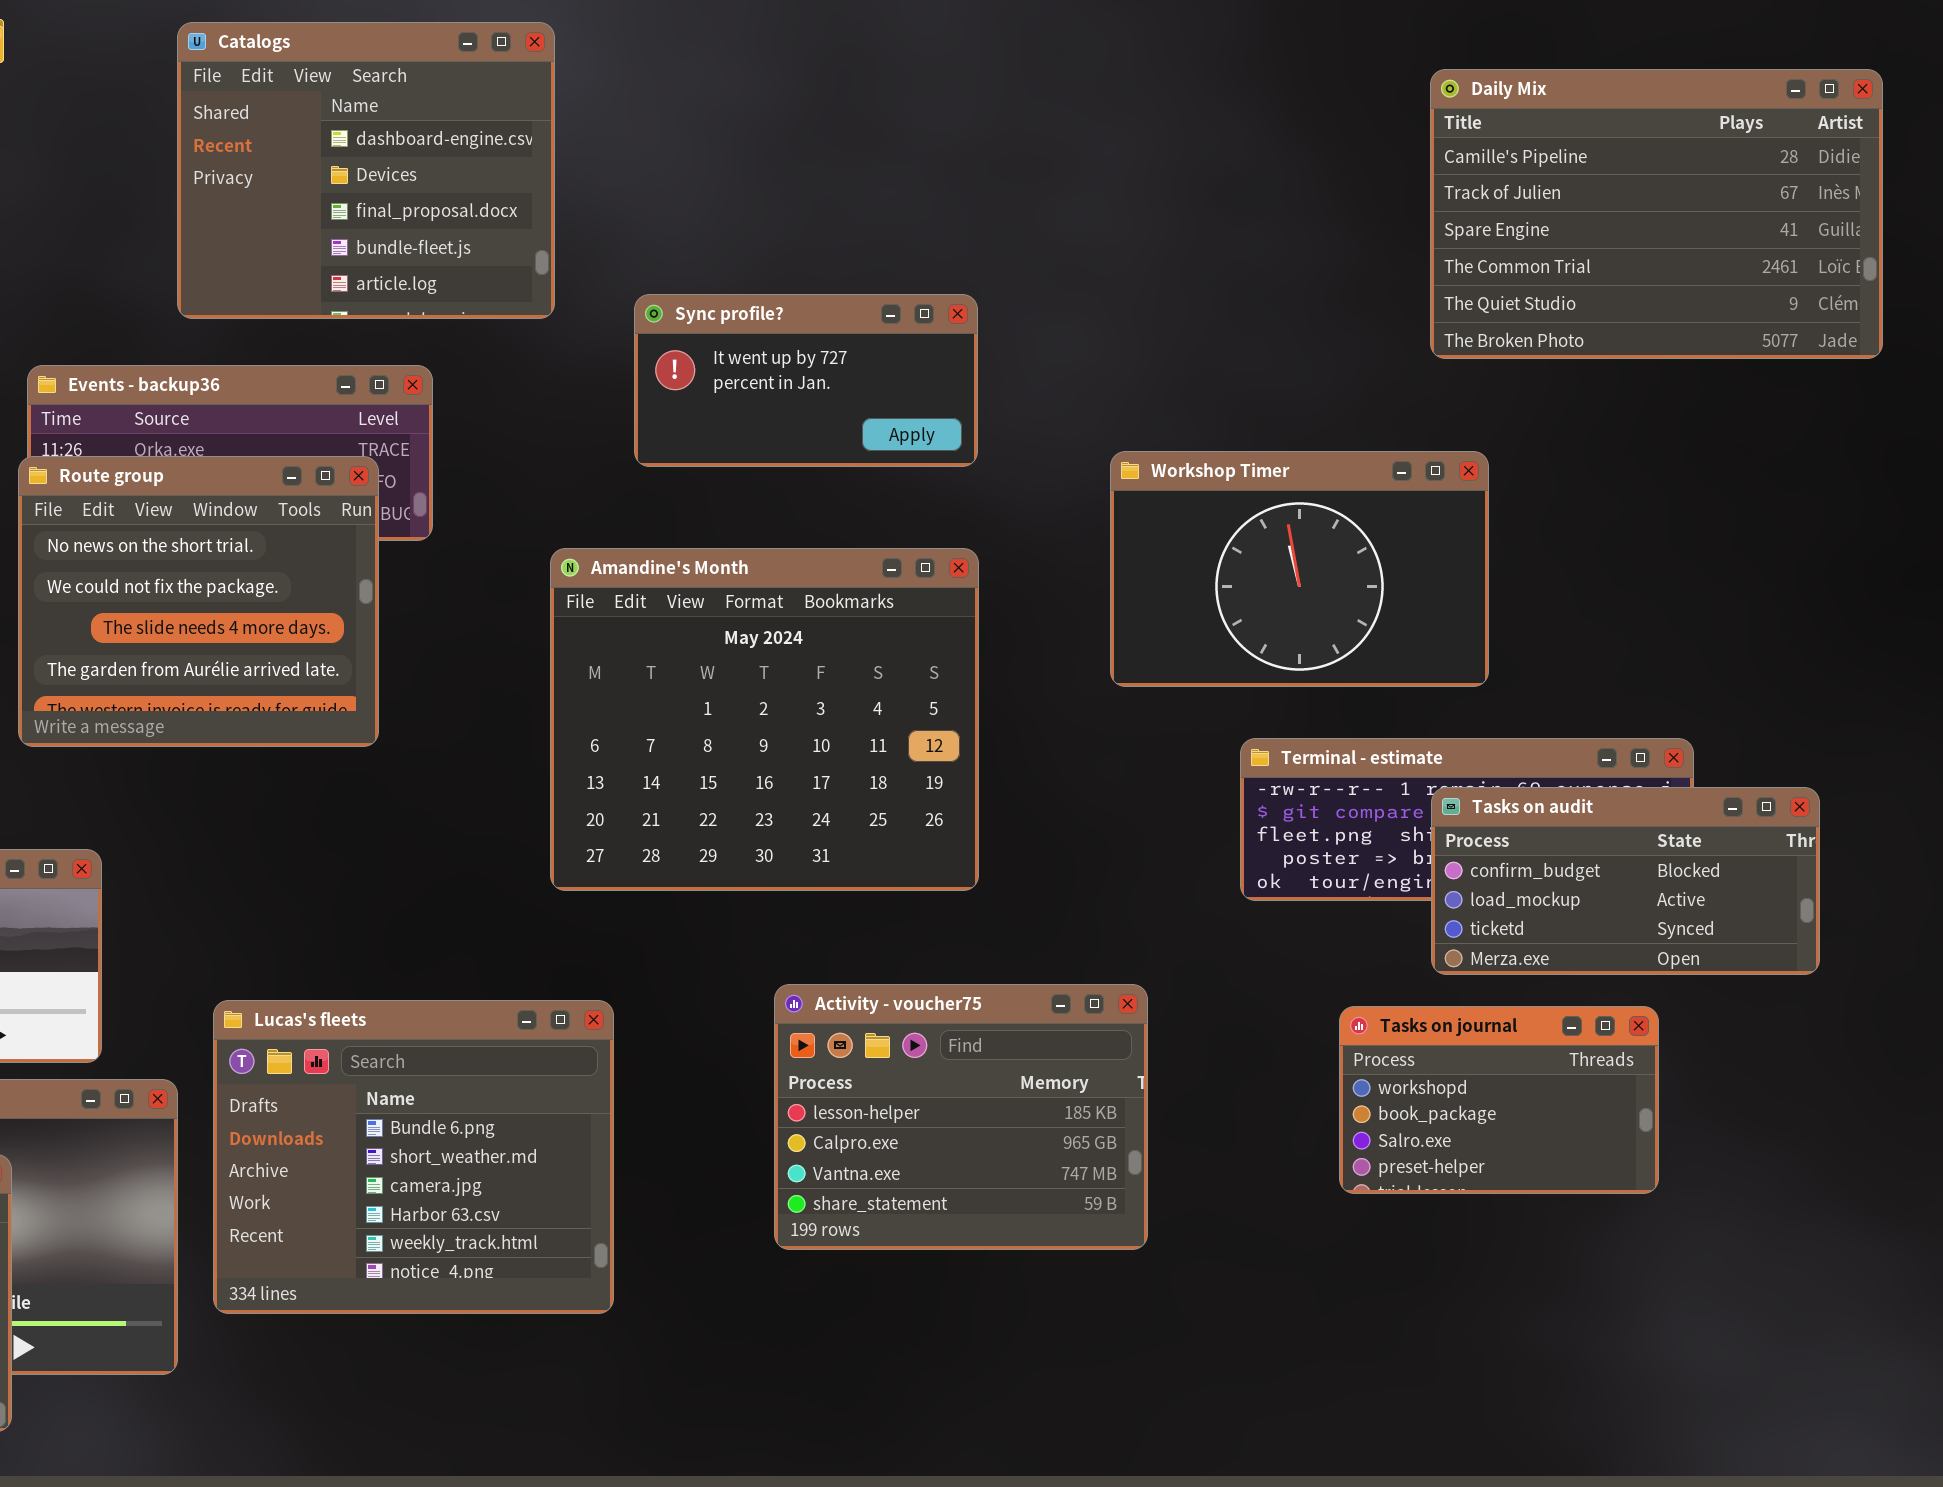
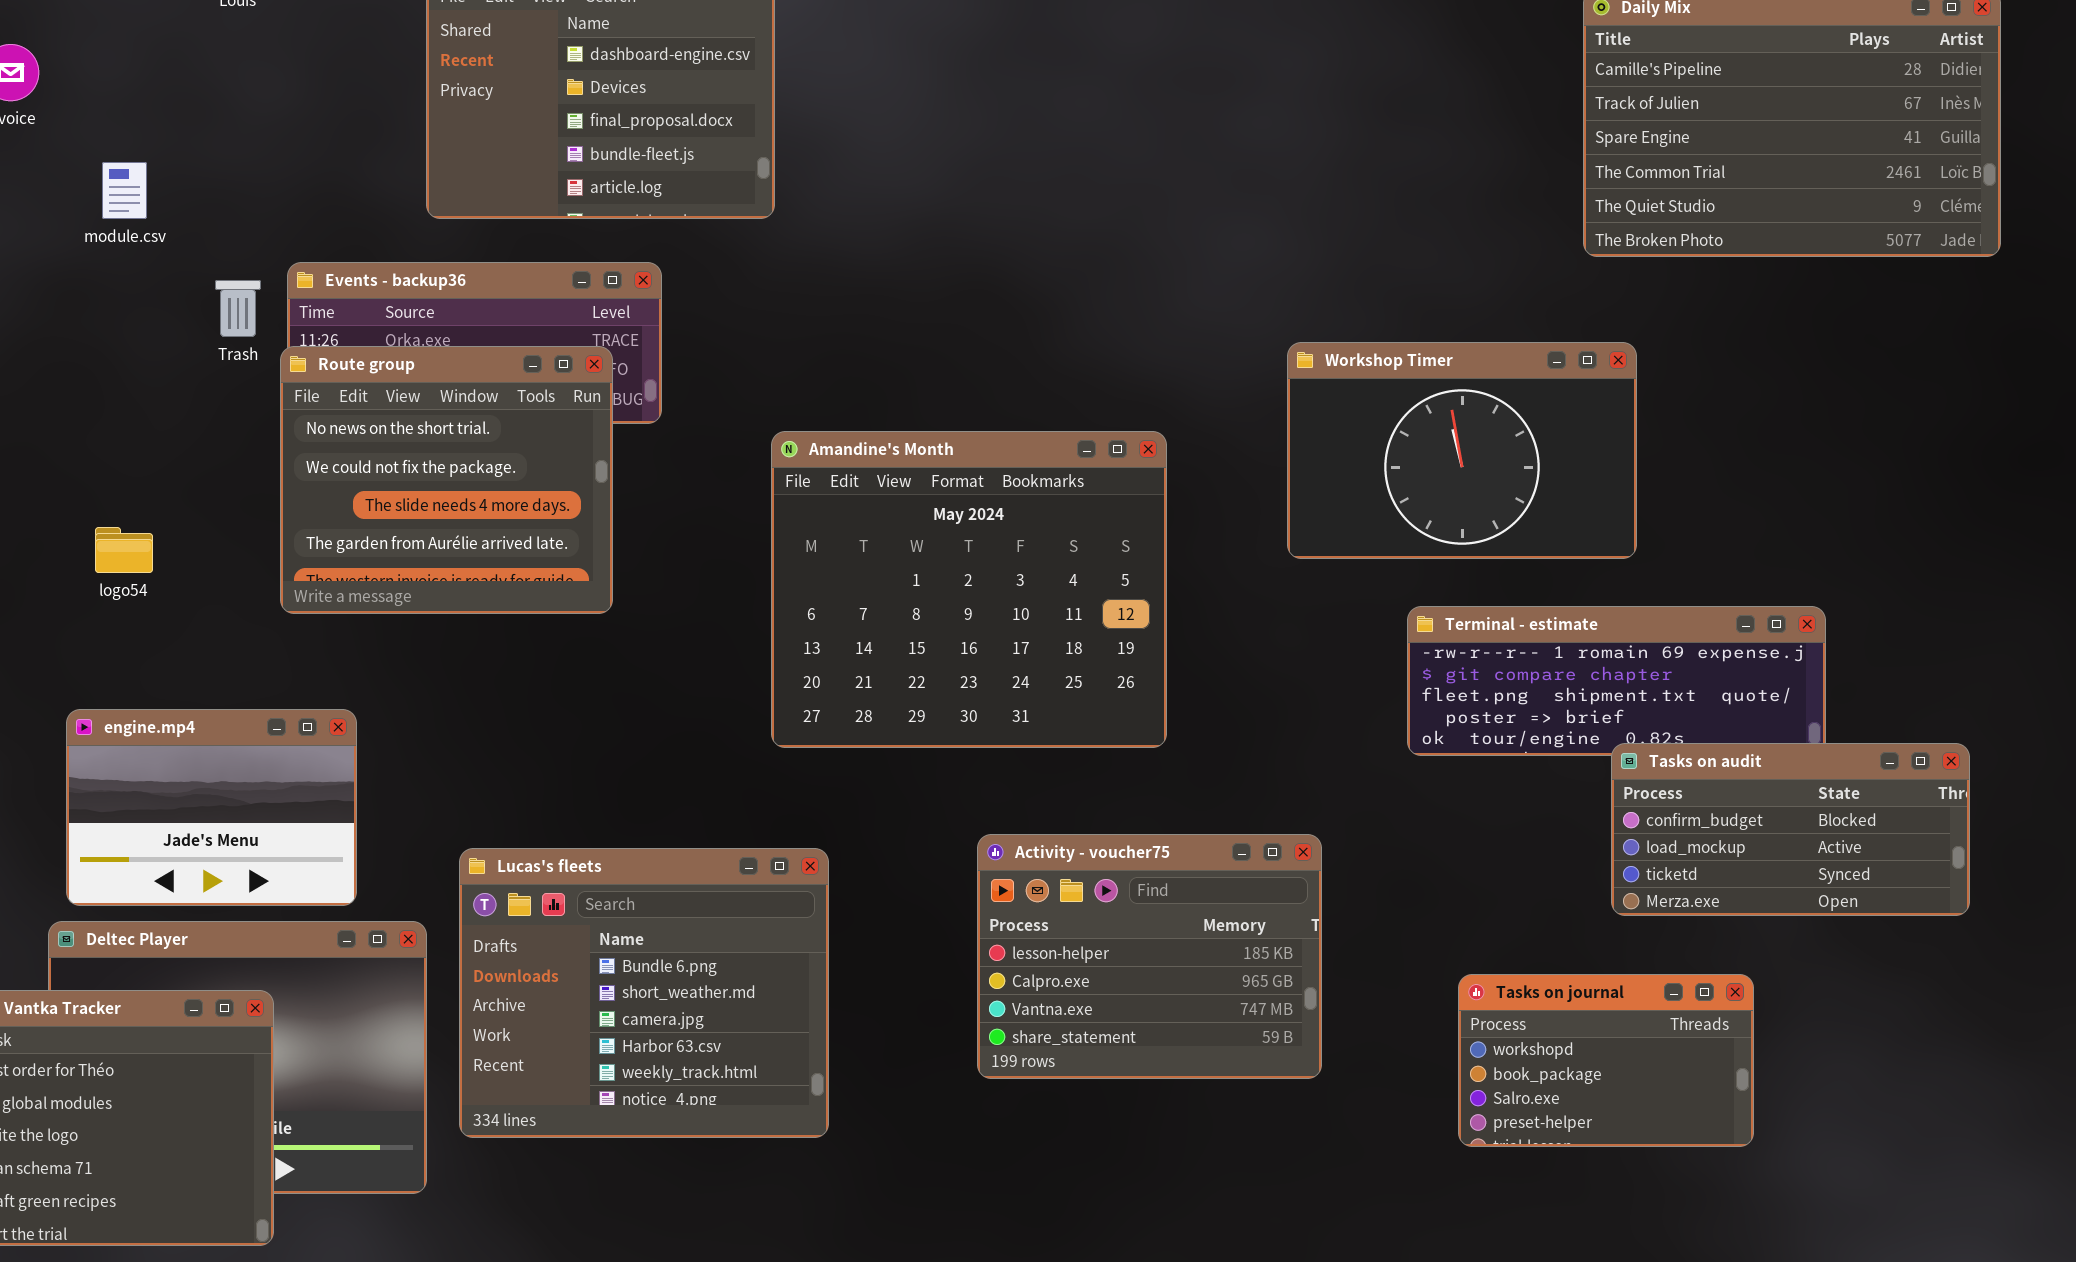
Sync profile?: [634,294,978,467] -> none, closed
Tasks on audit: [1431,787,1820,975] -> [1611,743,1970,916], moved
Tasks on journal: [1339,1006,1659,1194] -> [1458,974,1754,1147], moved

